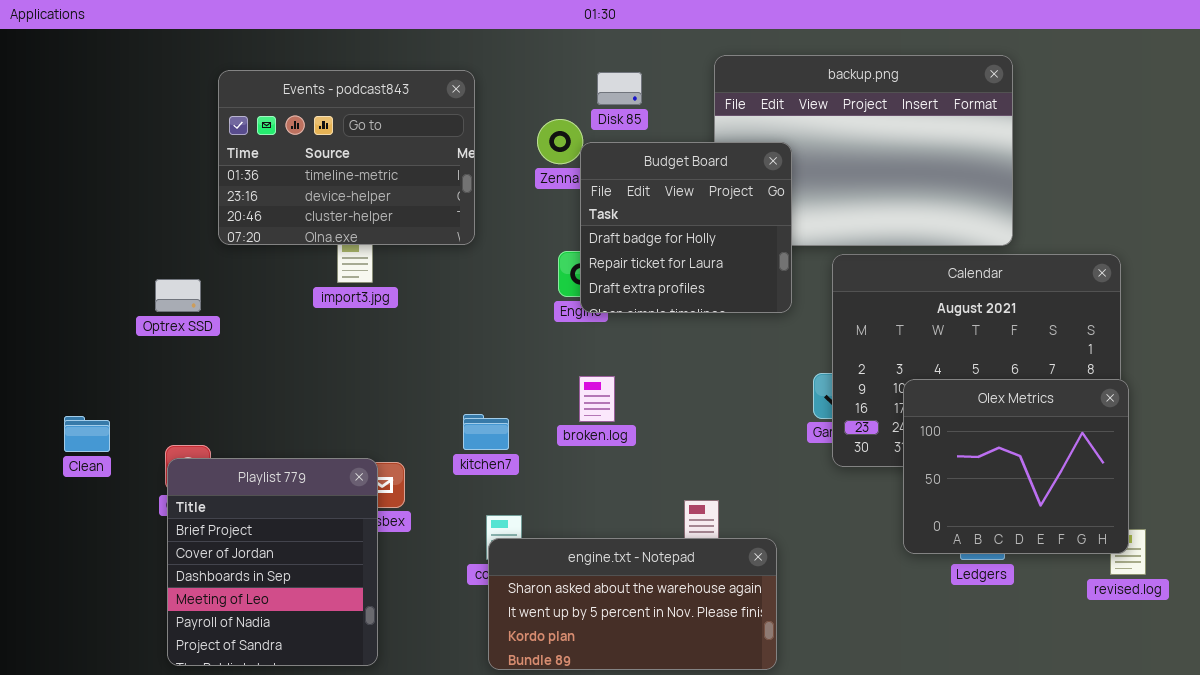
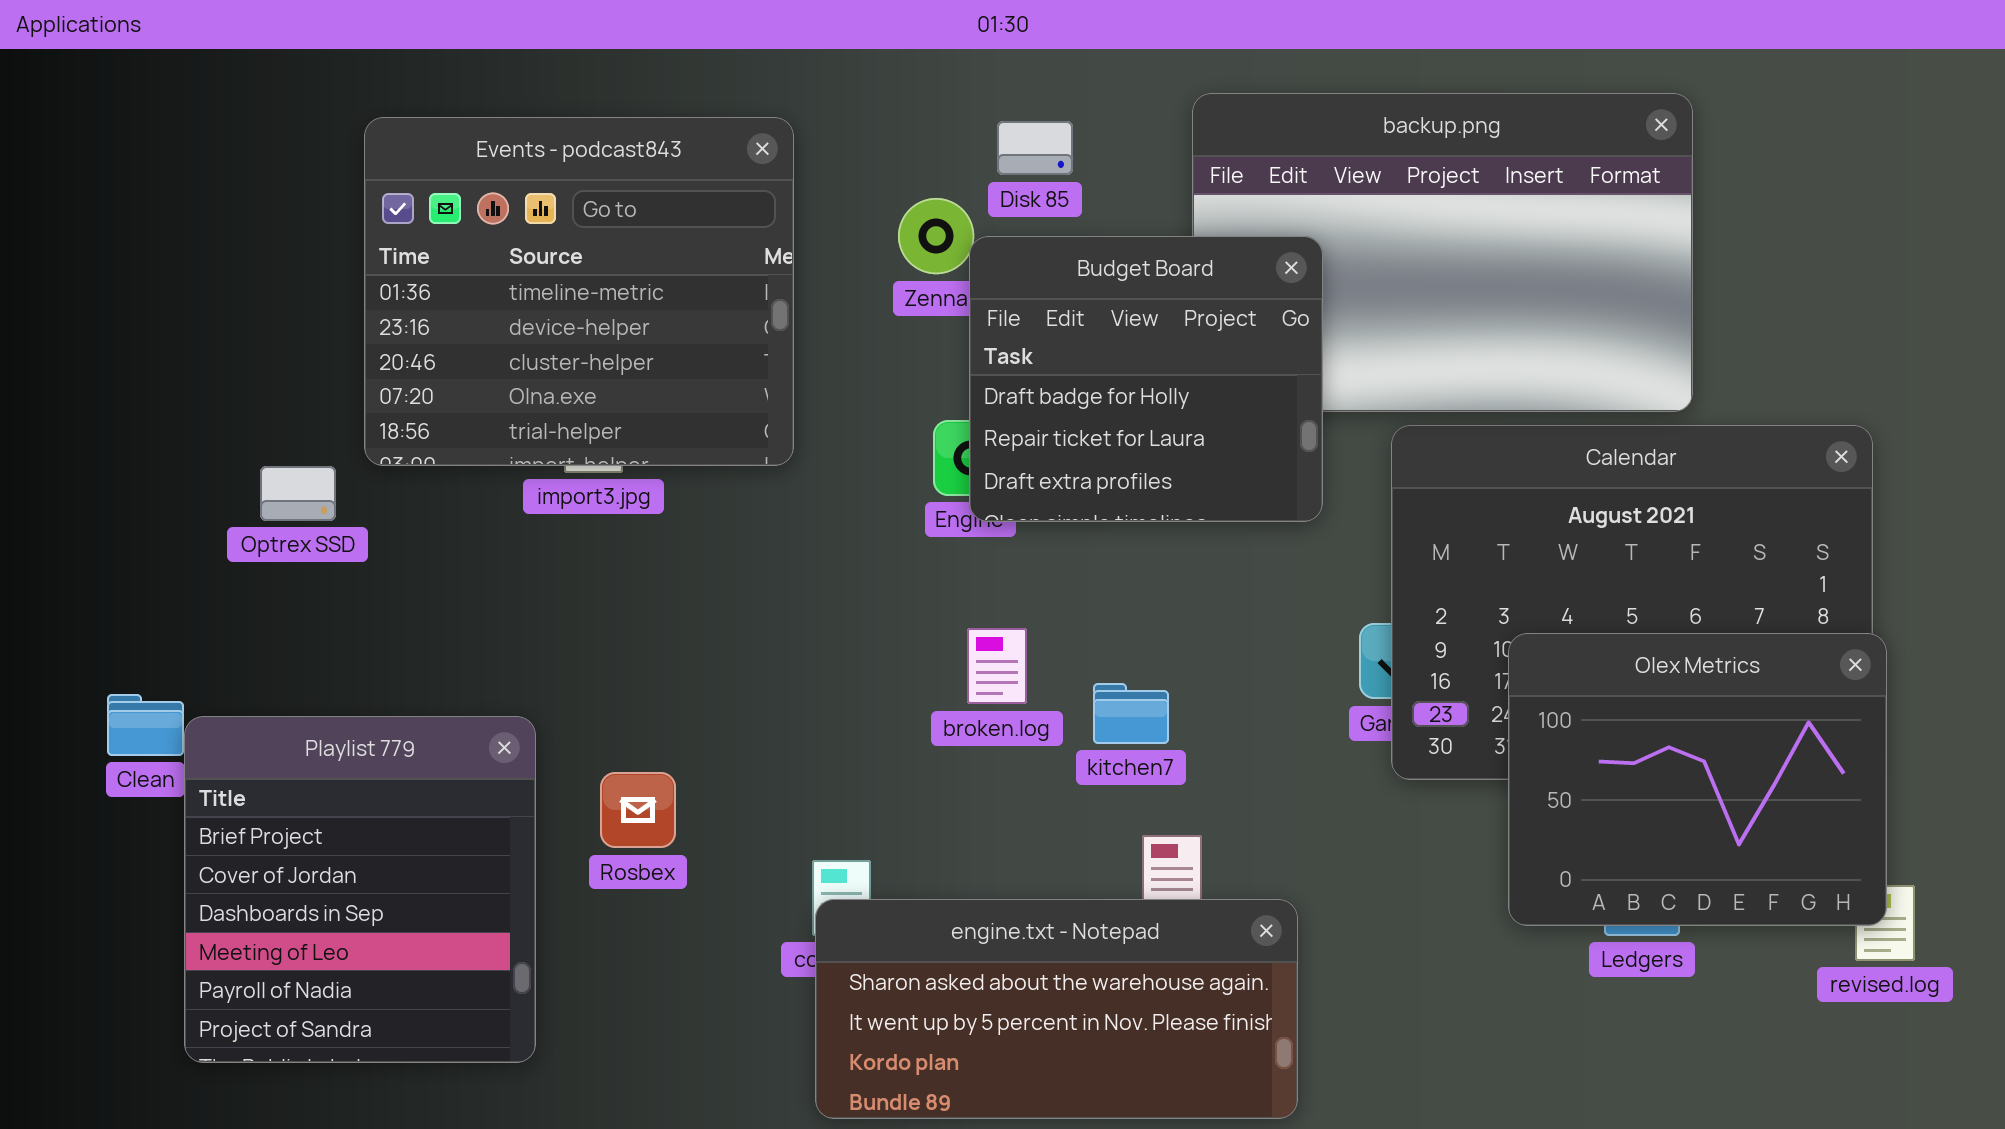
Events - podcast843: [218,70,475,245] -> [364,117,794,466], resized
kitchen7: [463,414,509,450] -> [1093,683,1169,744], moved
Playlist 779: [167,458,378,666] -> [184,716,536,1063], moved

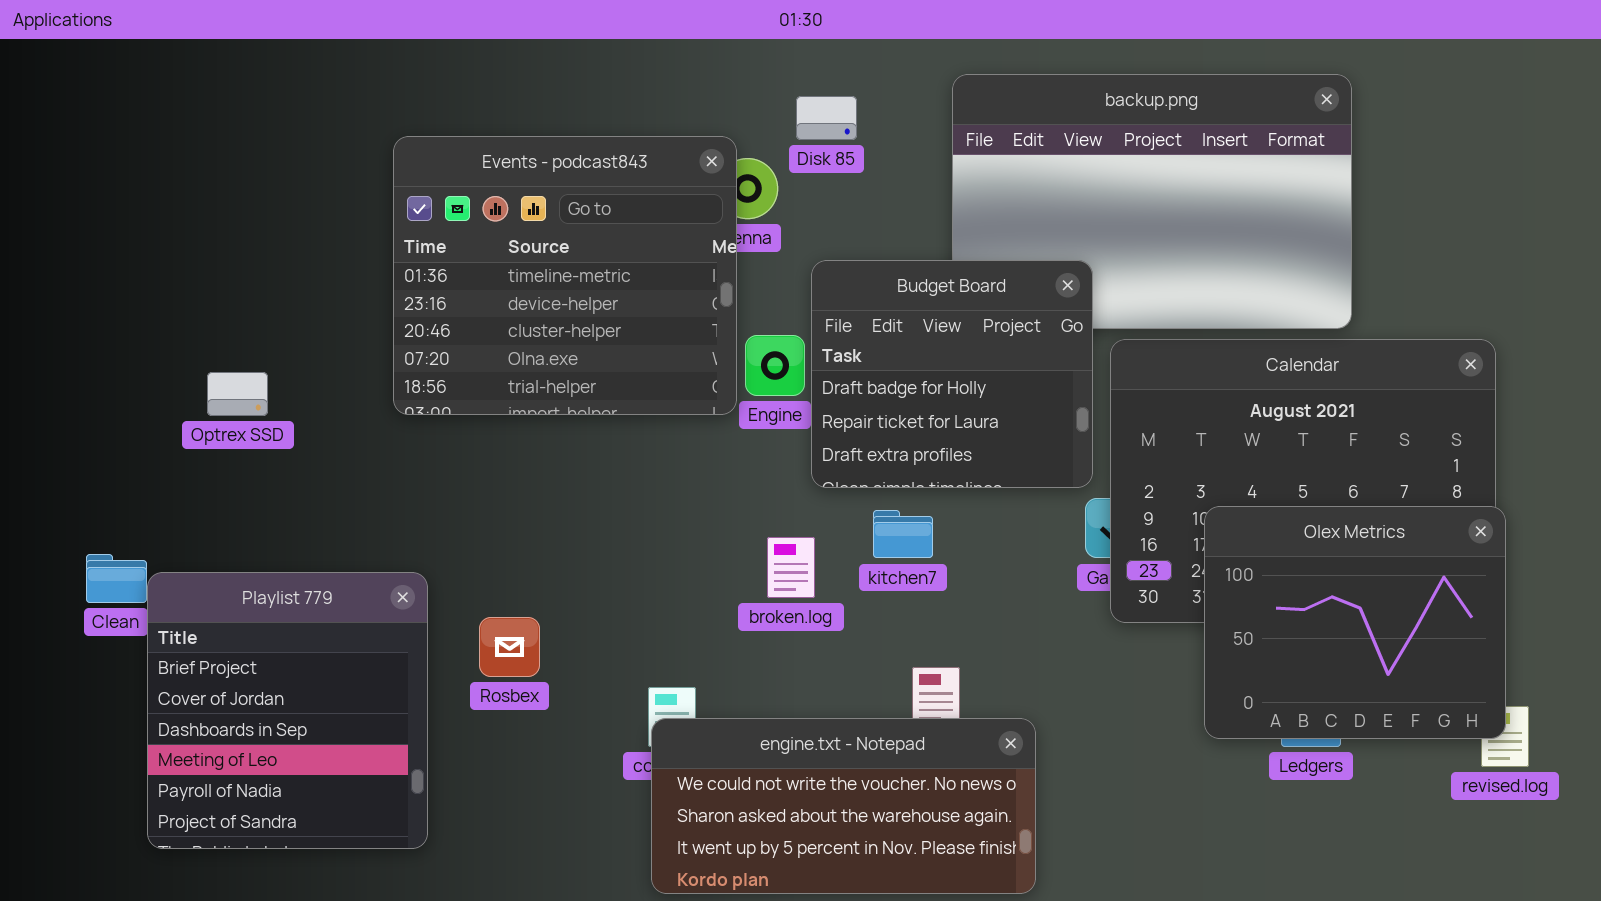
Events - podcast843: [364,117,794,466] -> [393,136,737,415], moved
Budget Board: [969,236,1323,522] -> [811,260,1093,488], moved
broken.log: [967,628,1027,704] -> [767,537,815,598], moved
kitchen7: [1093,683,1169,744] -> [873,510,933,558], moved
engine.txt - Notepad: [815,899,1298,1119] -> [651,718,1036,894], scrolled up 1 row

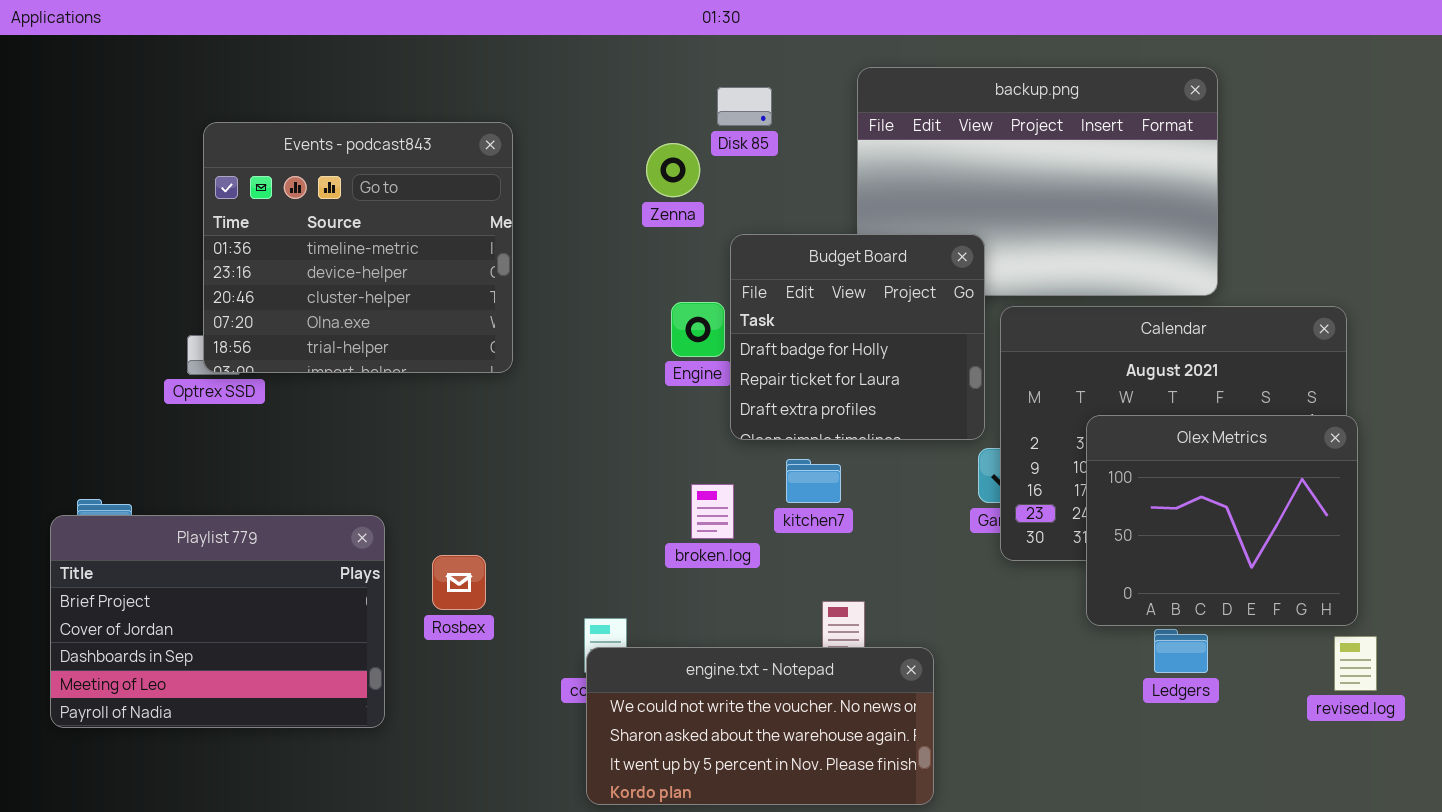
Events - podcast843: [393,136,737,415] -> [203,122,513,373], moved
Olex Metrics: [1204,506,1506,739] -> [1086,415,1358,626], moved
Playlist 779: [147,572,428,849] -> [50,515,385,728], resized

